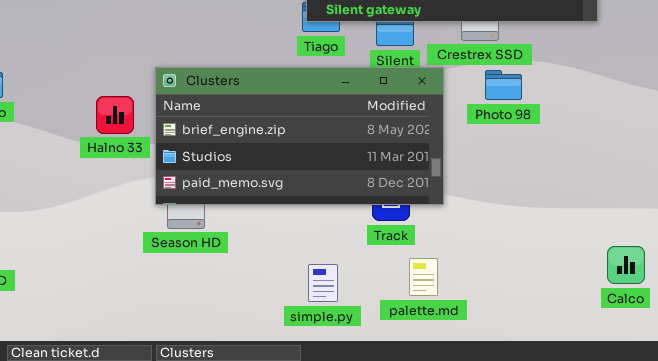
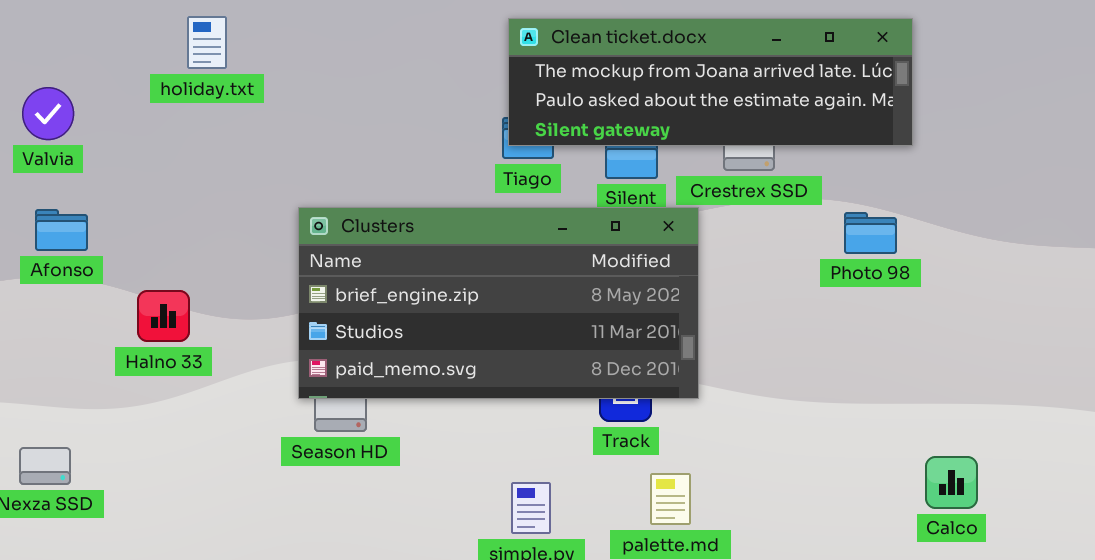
Photo 98: [485,70,522,100] -> [844,212,897,254], moved
Halno 33: [96,96,134,134] -> [137,290,190,342], moved

